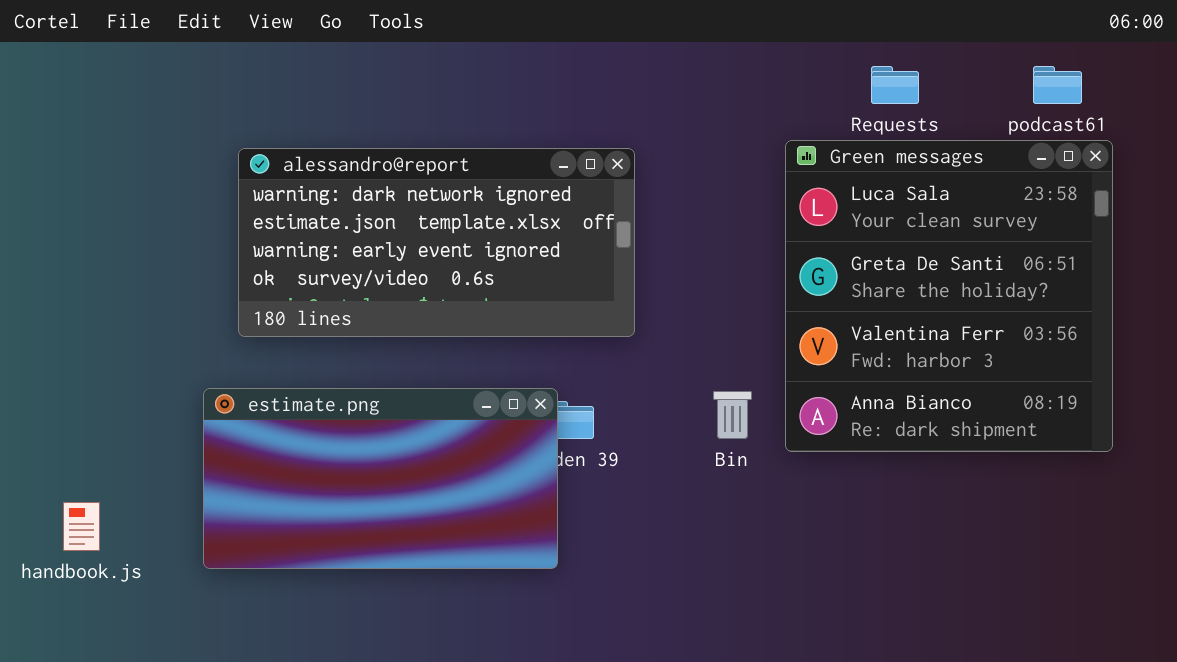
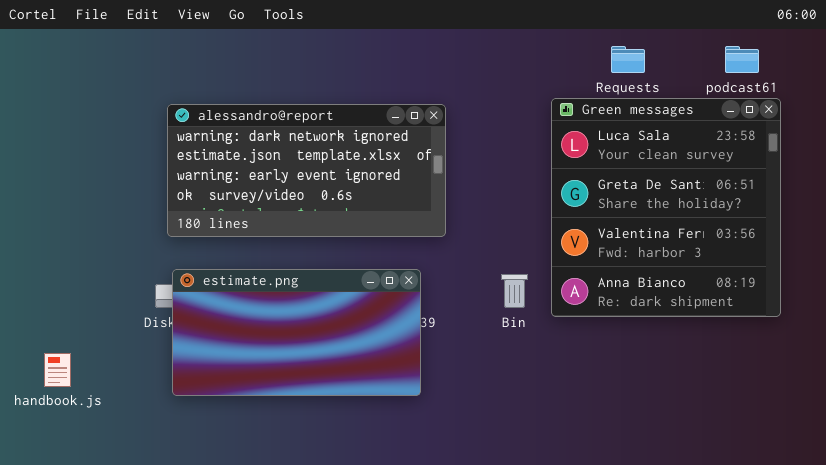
estimate.png: [203,388,558,569] -> [172,269,421,396], moved

